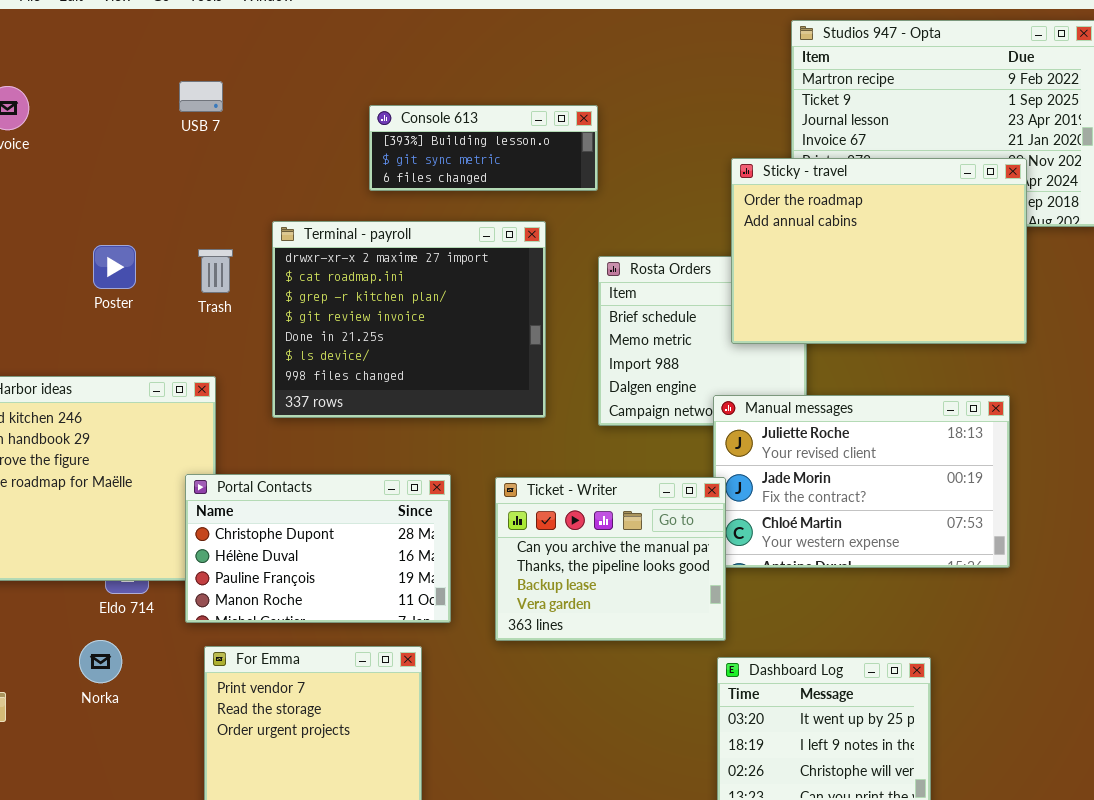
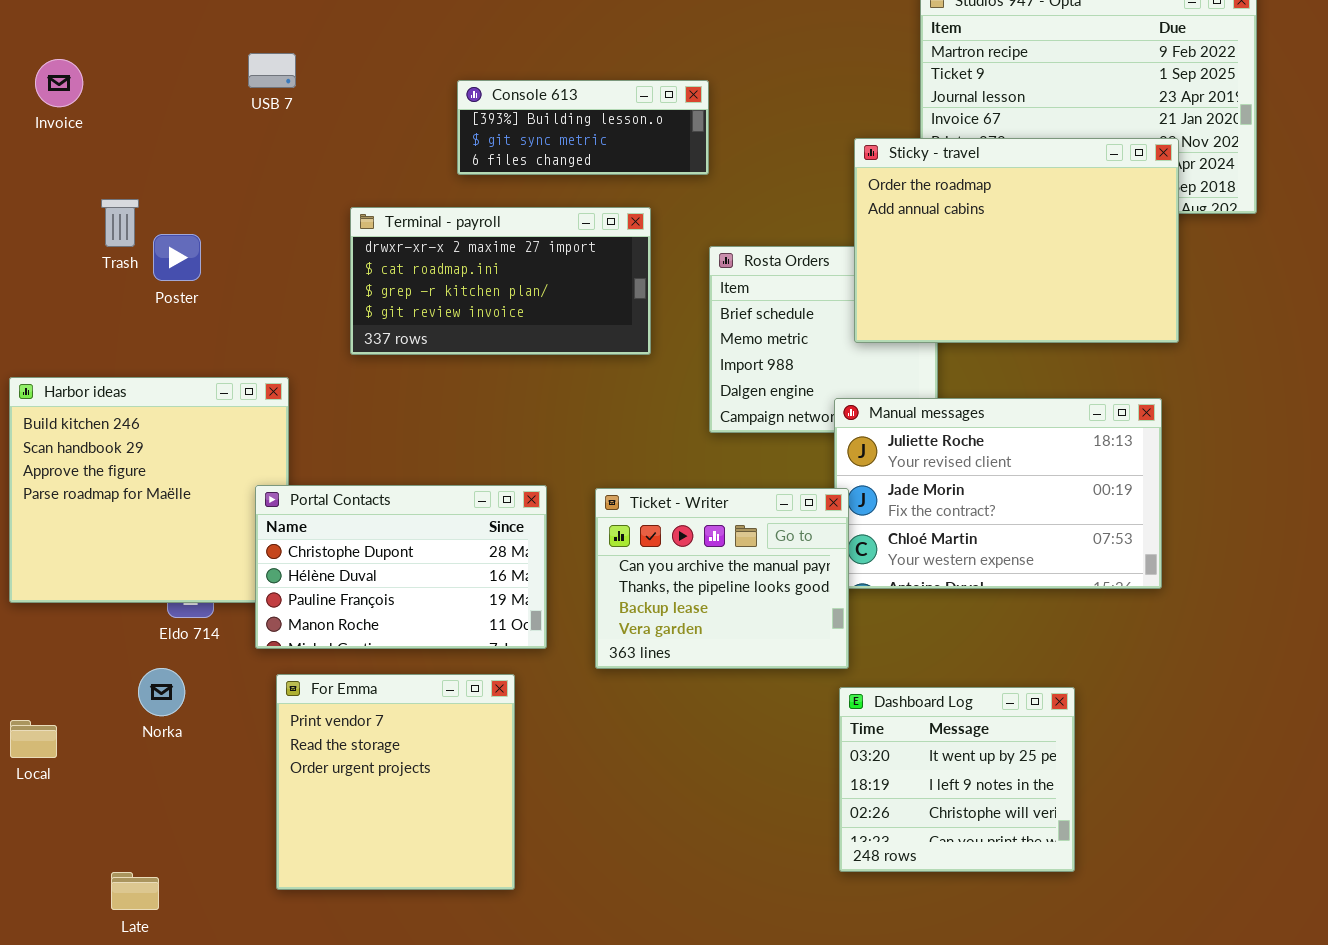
Terminal - payroll: [272,221,546,418] -> [350,207,651,355], resized
Trash: [198,249,233,293] -> [101,199,139,247], moved

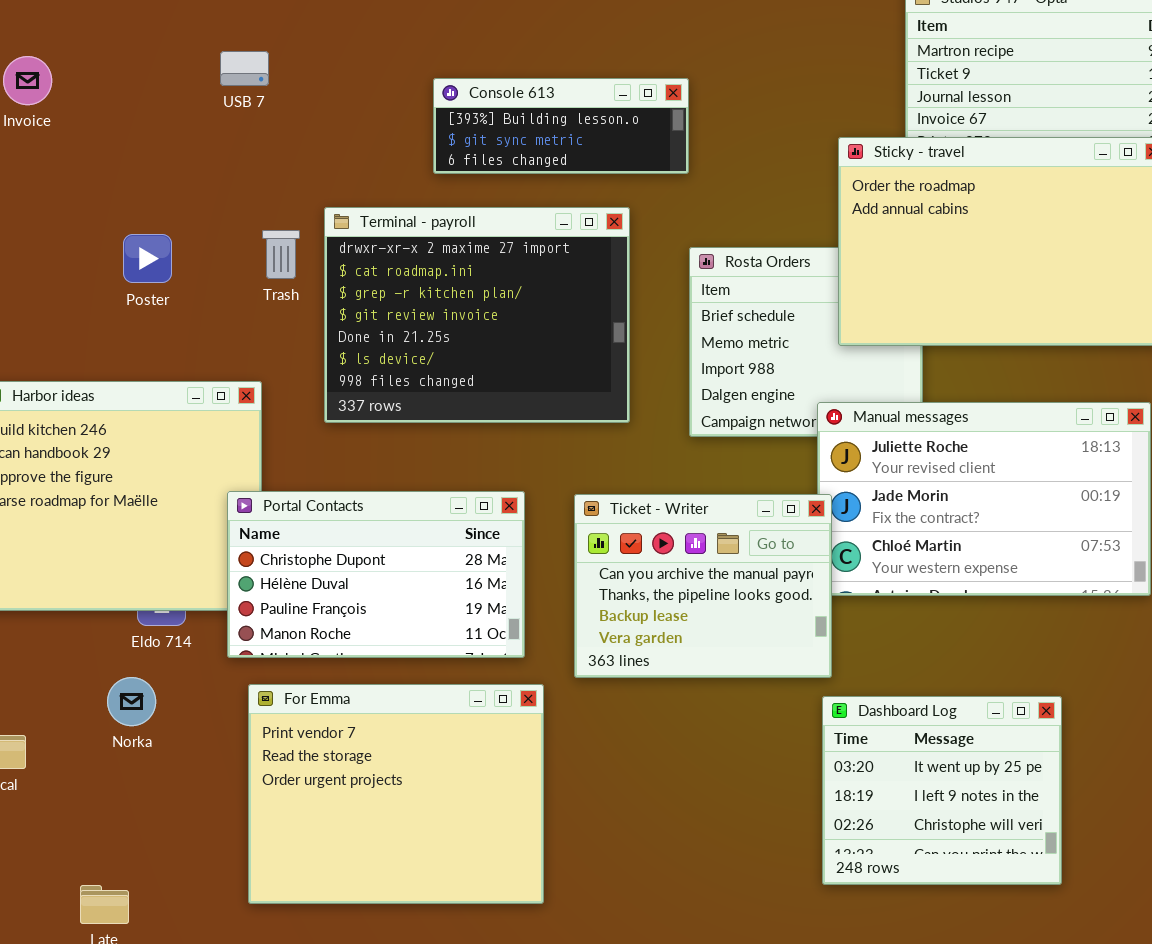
Trash: [101,199,139,247] -> [262,230,300,279], moved
Terminal - payroll: [350,207,651,355] -> [324,207,630,423], resized
For Emma: [276,674,515,890] -> [248,684,544,904], resized

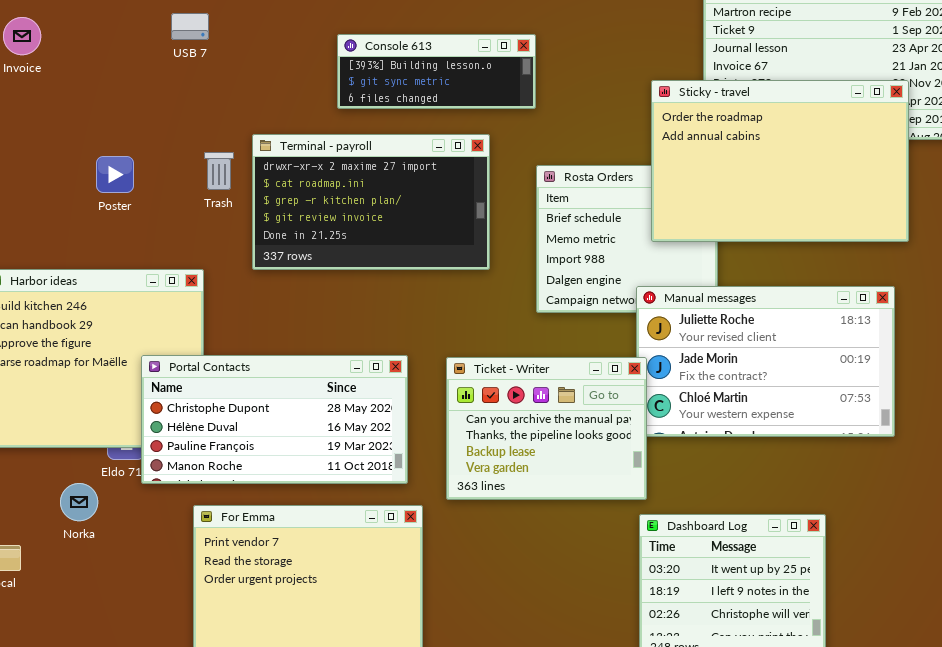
Terminal - payroll: [324,207,630,423] -> [252,134,490,270], resized
Portal Contacts: [227,491,525,658] -> [141,355,408,484], resized
Norka: [107,677,156,726] -> [60,483,98,521], moved

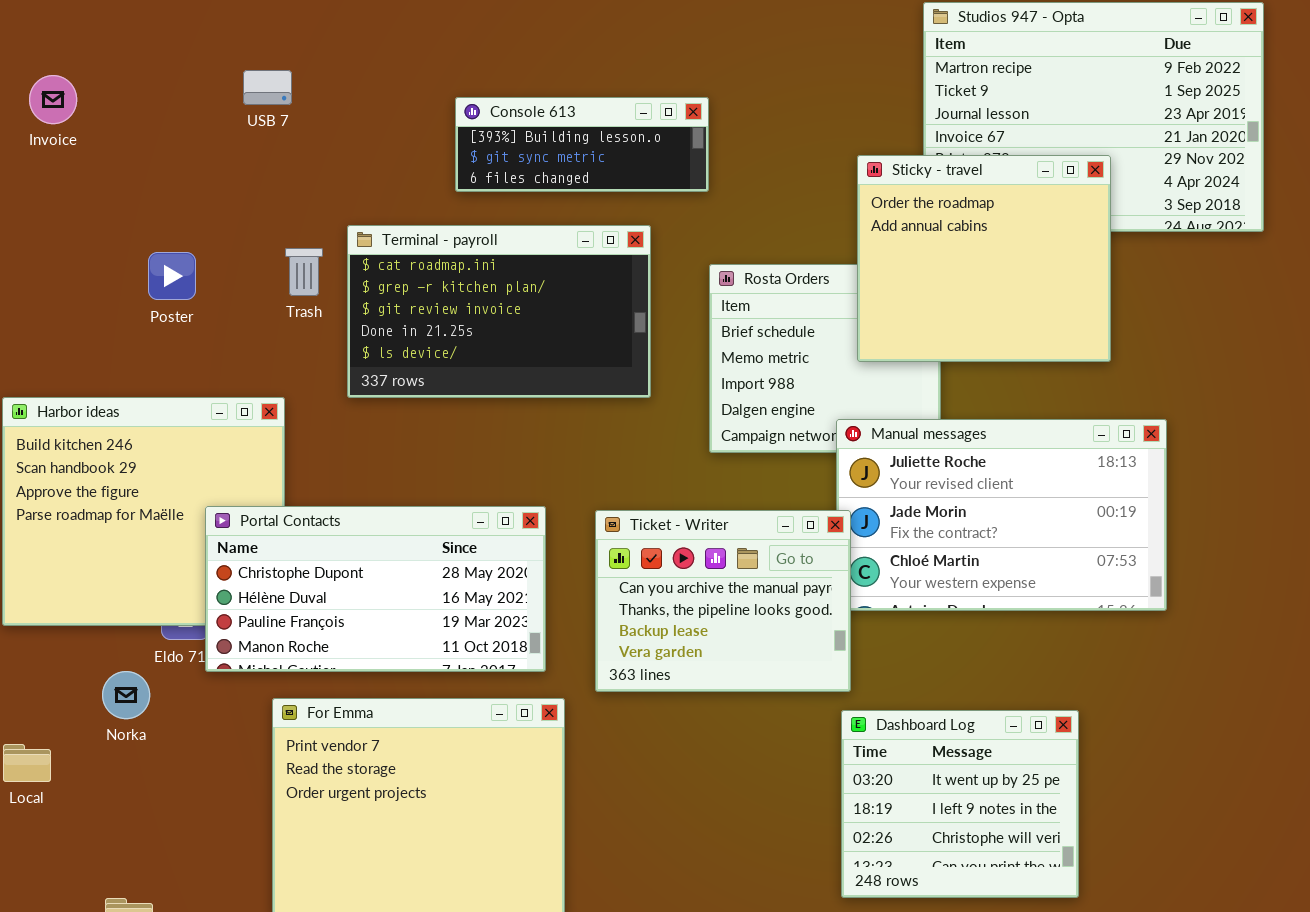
Sticky - travel: [651,80,909,242] -> [857,155,1111,362], resized
Terminal - payroll: [252,134,490,270] -> [347,225,651,398], scrolled down 1 row

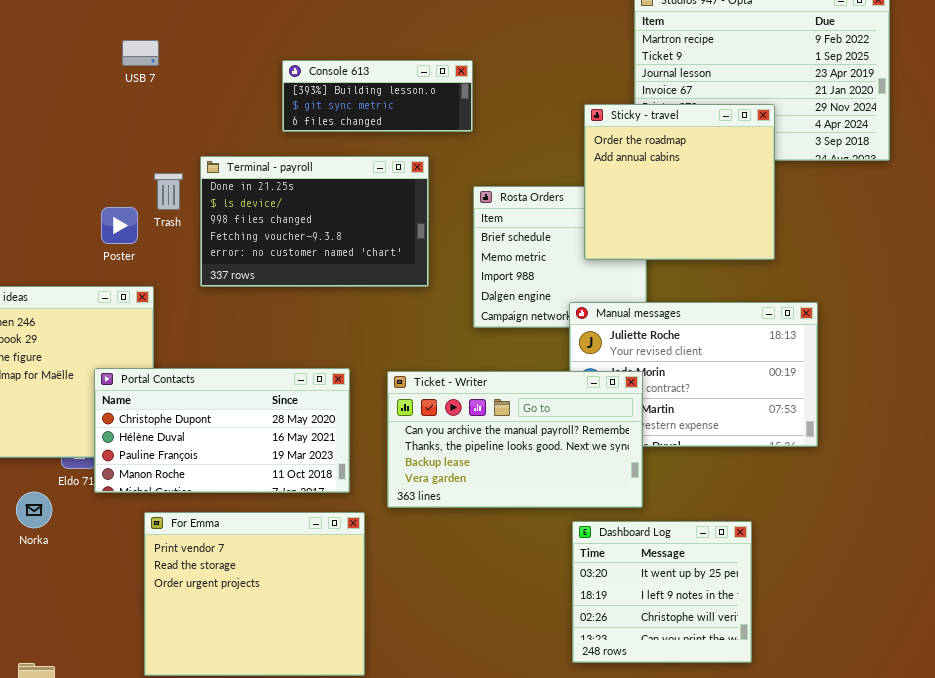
Terminal - payroll: [347,225,651,398] -> [200,156,429,287], scrolled down 3 rows
Poster: [148,252,196,300] -> [101,207,138,244], moved
Ticket - Writer: [595,510,851,692] -> [387,371,643,508], resized

